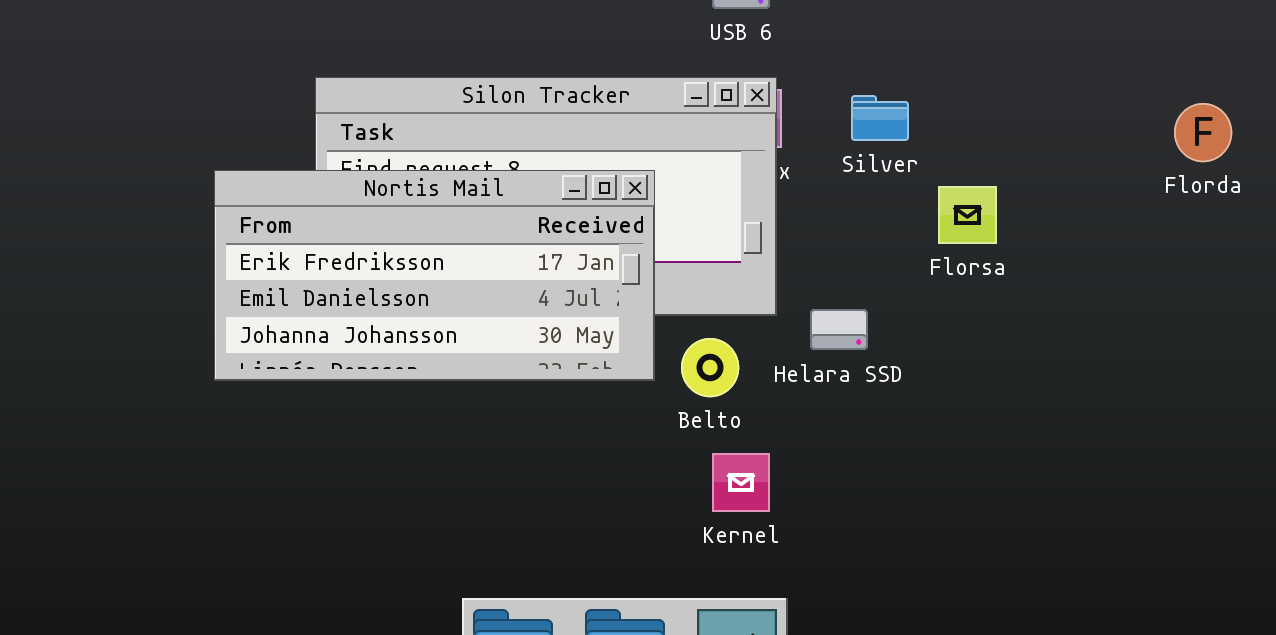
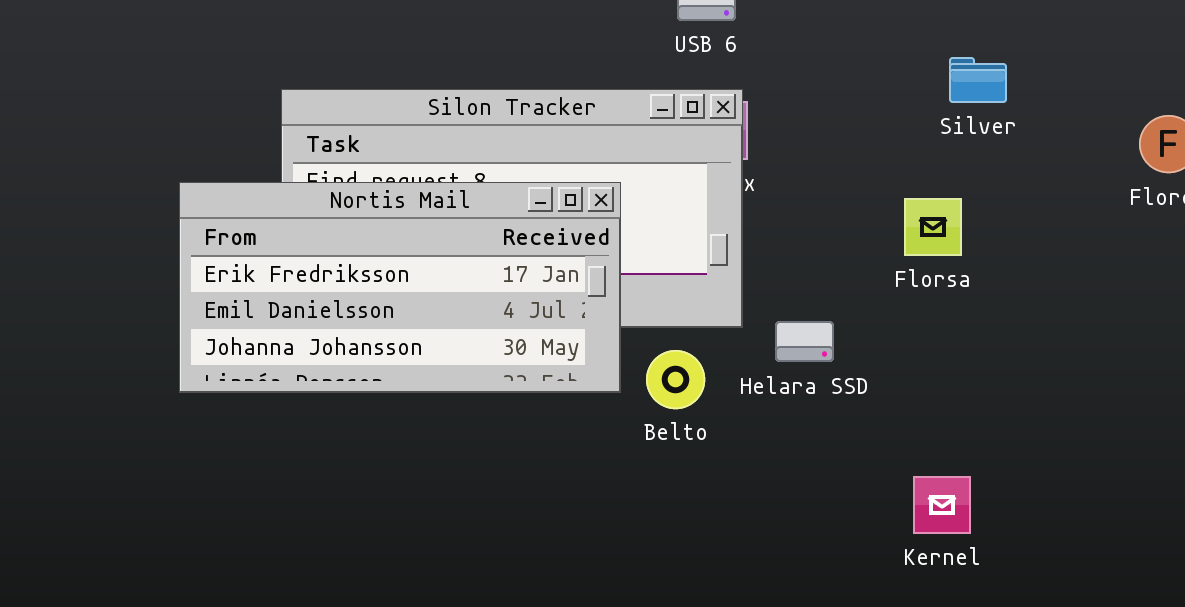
Silver: [851,95,909,141] -> [949,57,1007,103], moved
Kernel: [712,453,770,512] -> [913,476,971,534], moved

